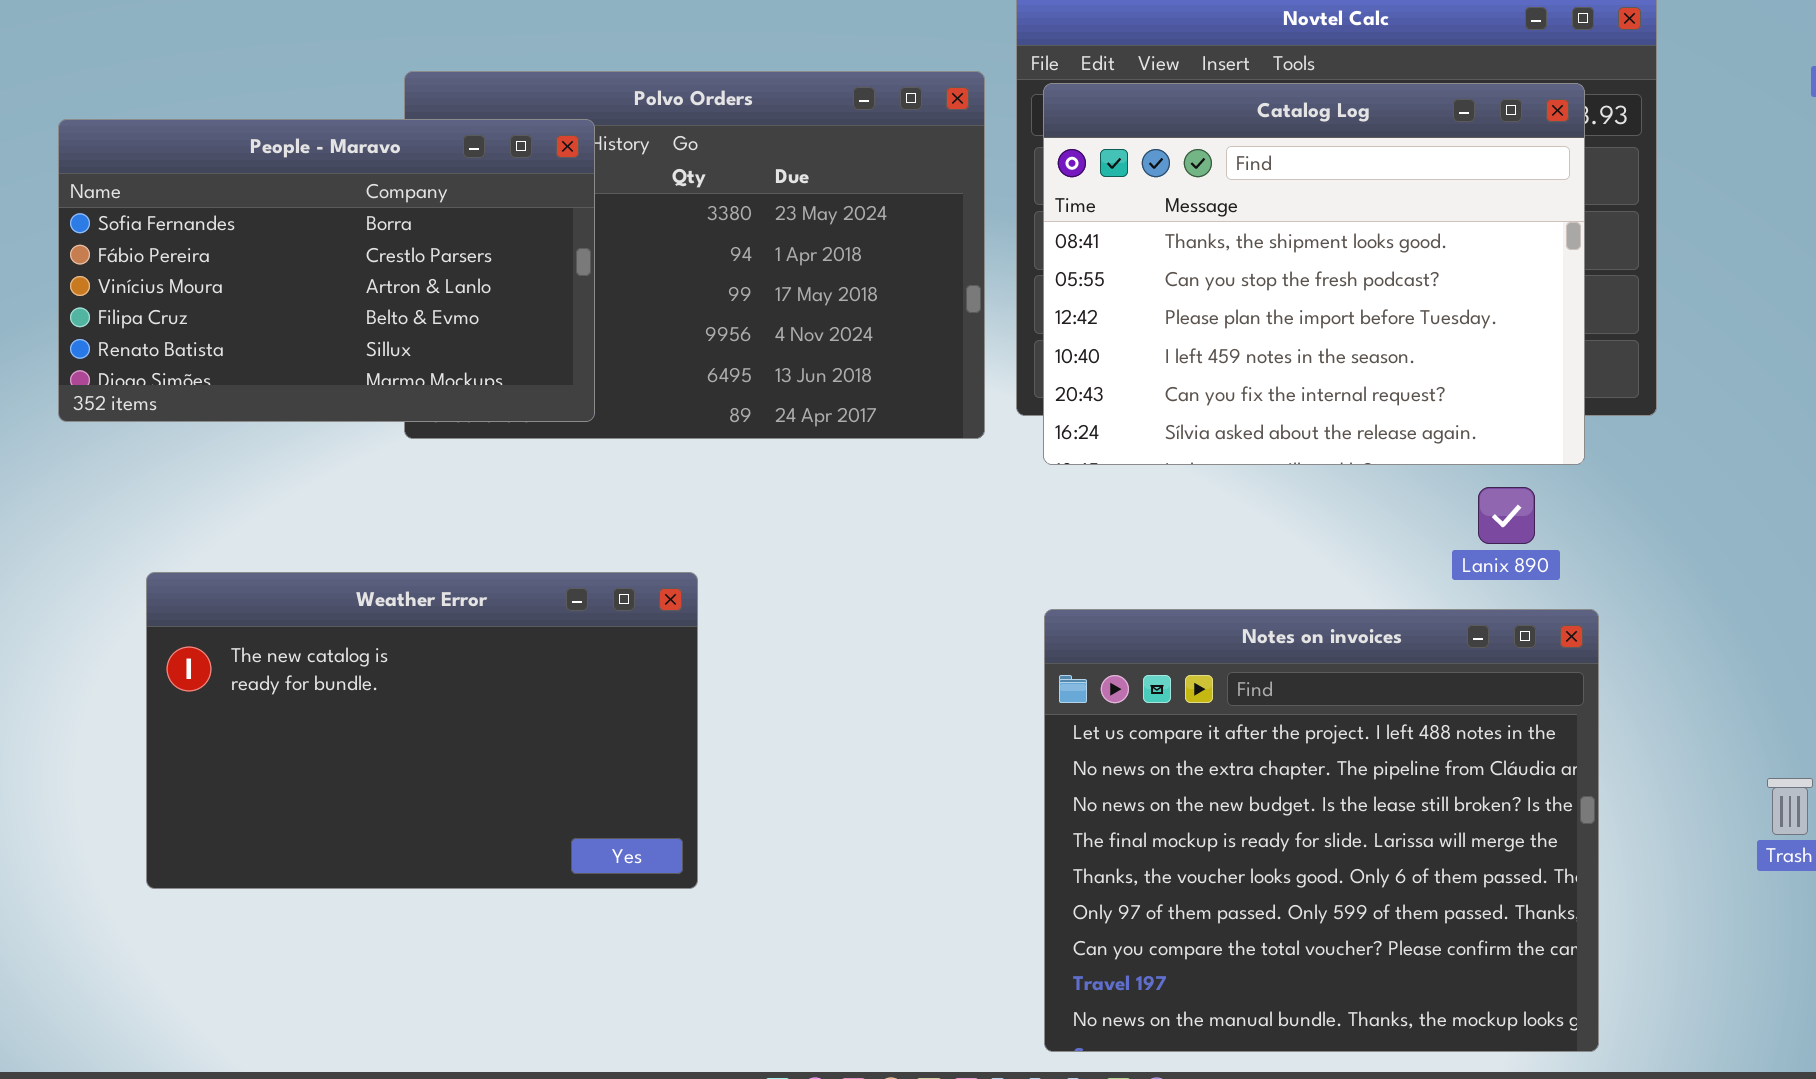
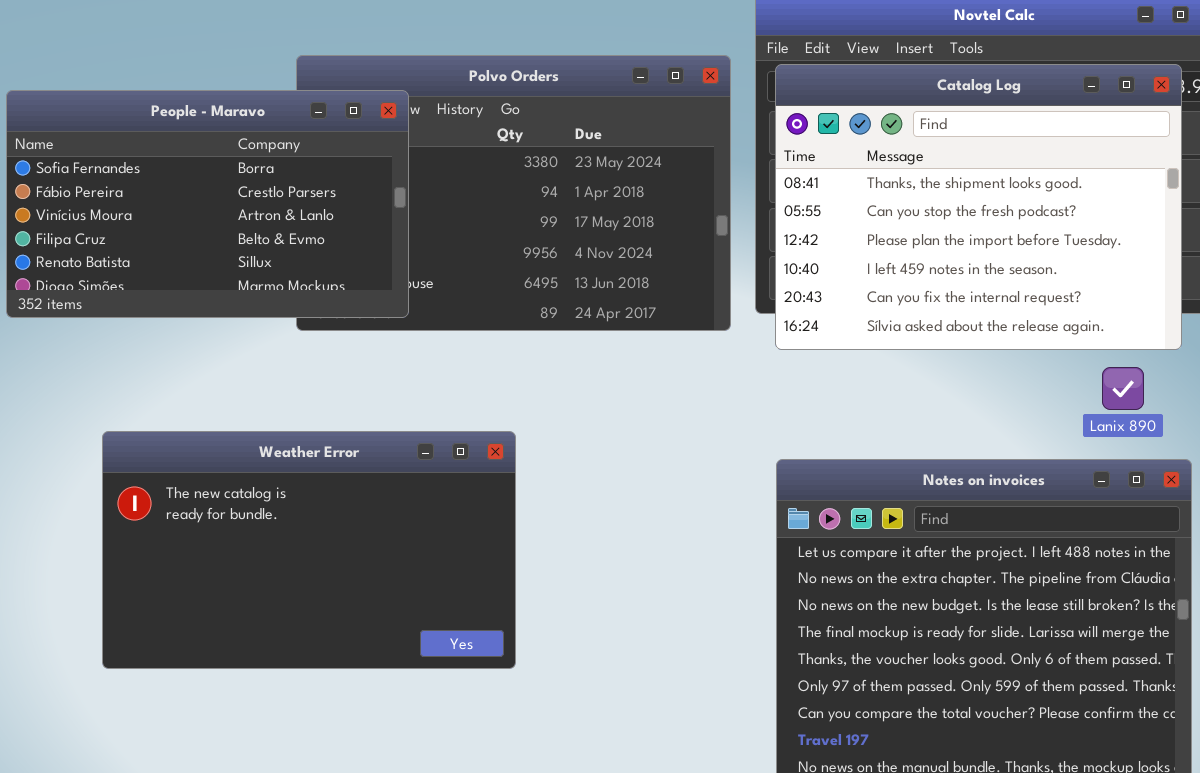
People - Maravo: [58,119,595,422] -> [6,90,409,318], moved

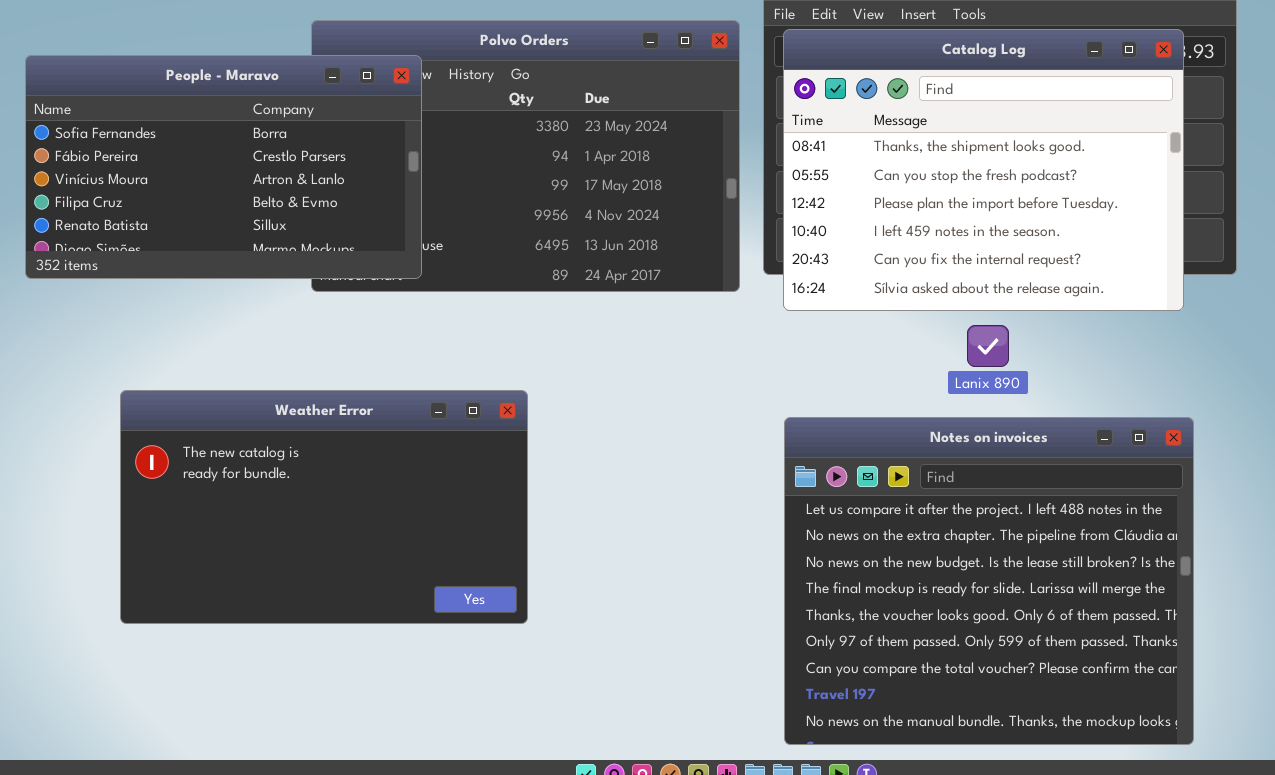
Lanix 890: [1102,367,1144,410] -> [967,325,1009,367], moved

